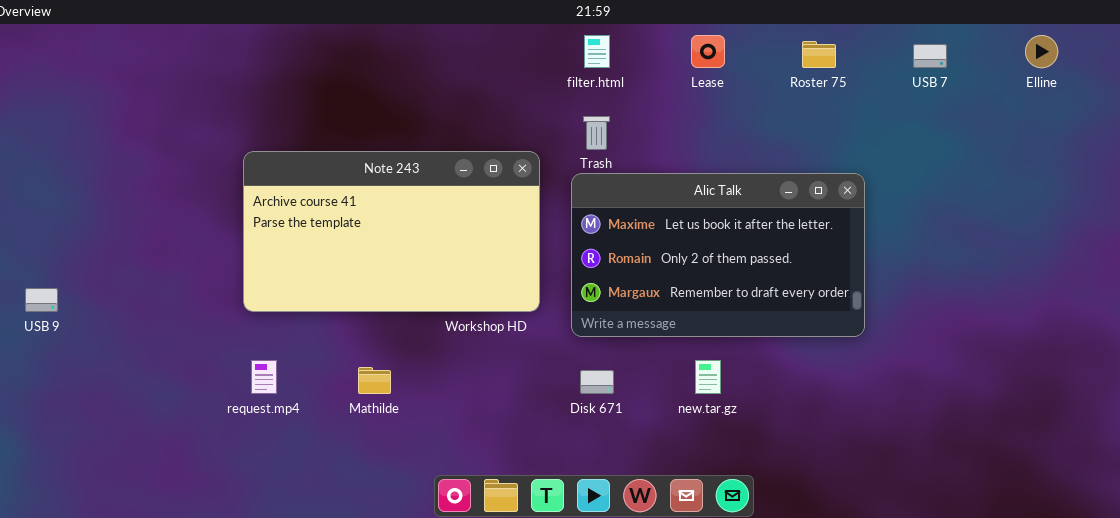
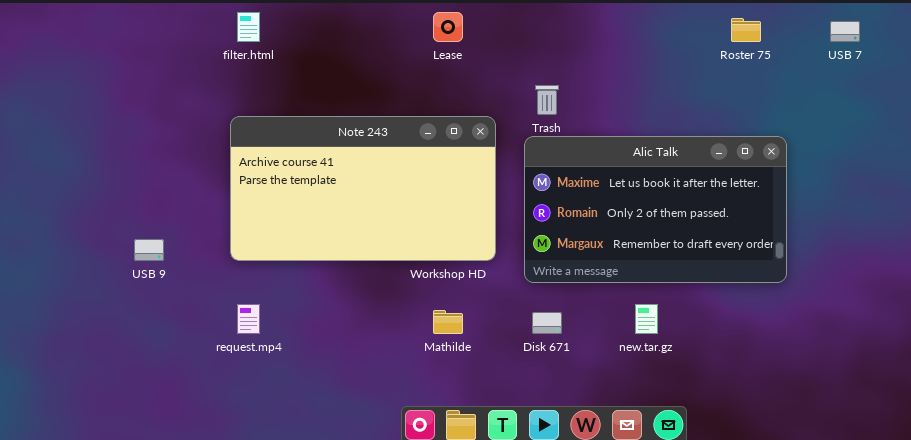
filter.html: [584,35,610,68] -> [237,12,260,42], moved
Lease: [691,35,725,68] -> [433,12,463,42], moved
USB 9: [25,288,58,312] -> [134,239,164,261], moved
Mathilde: [358,367,391,394] -> [433,310,463,334], moved

